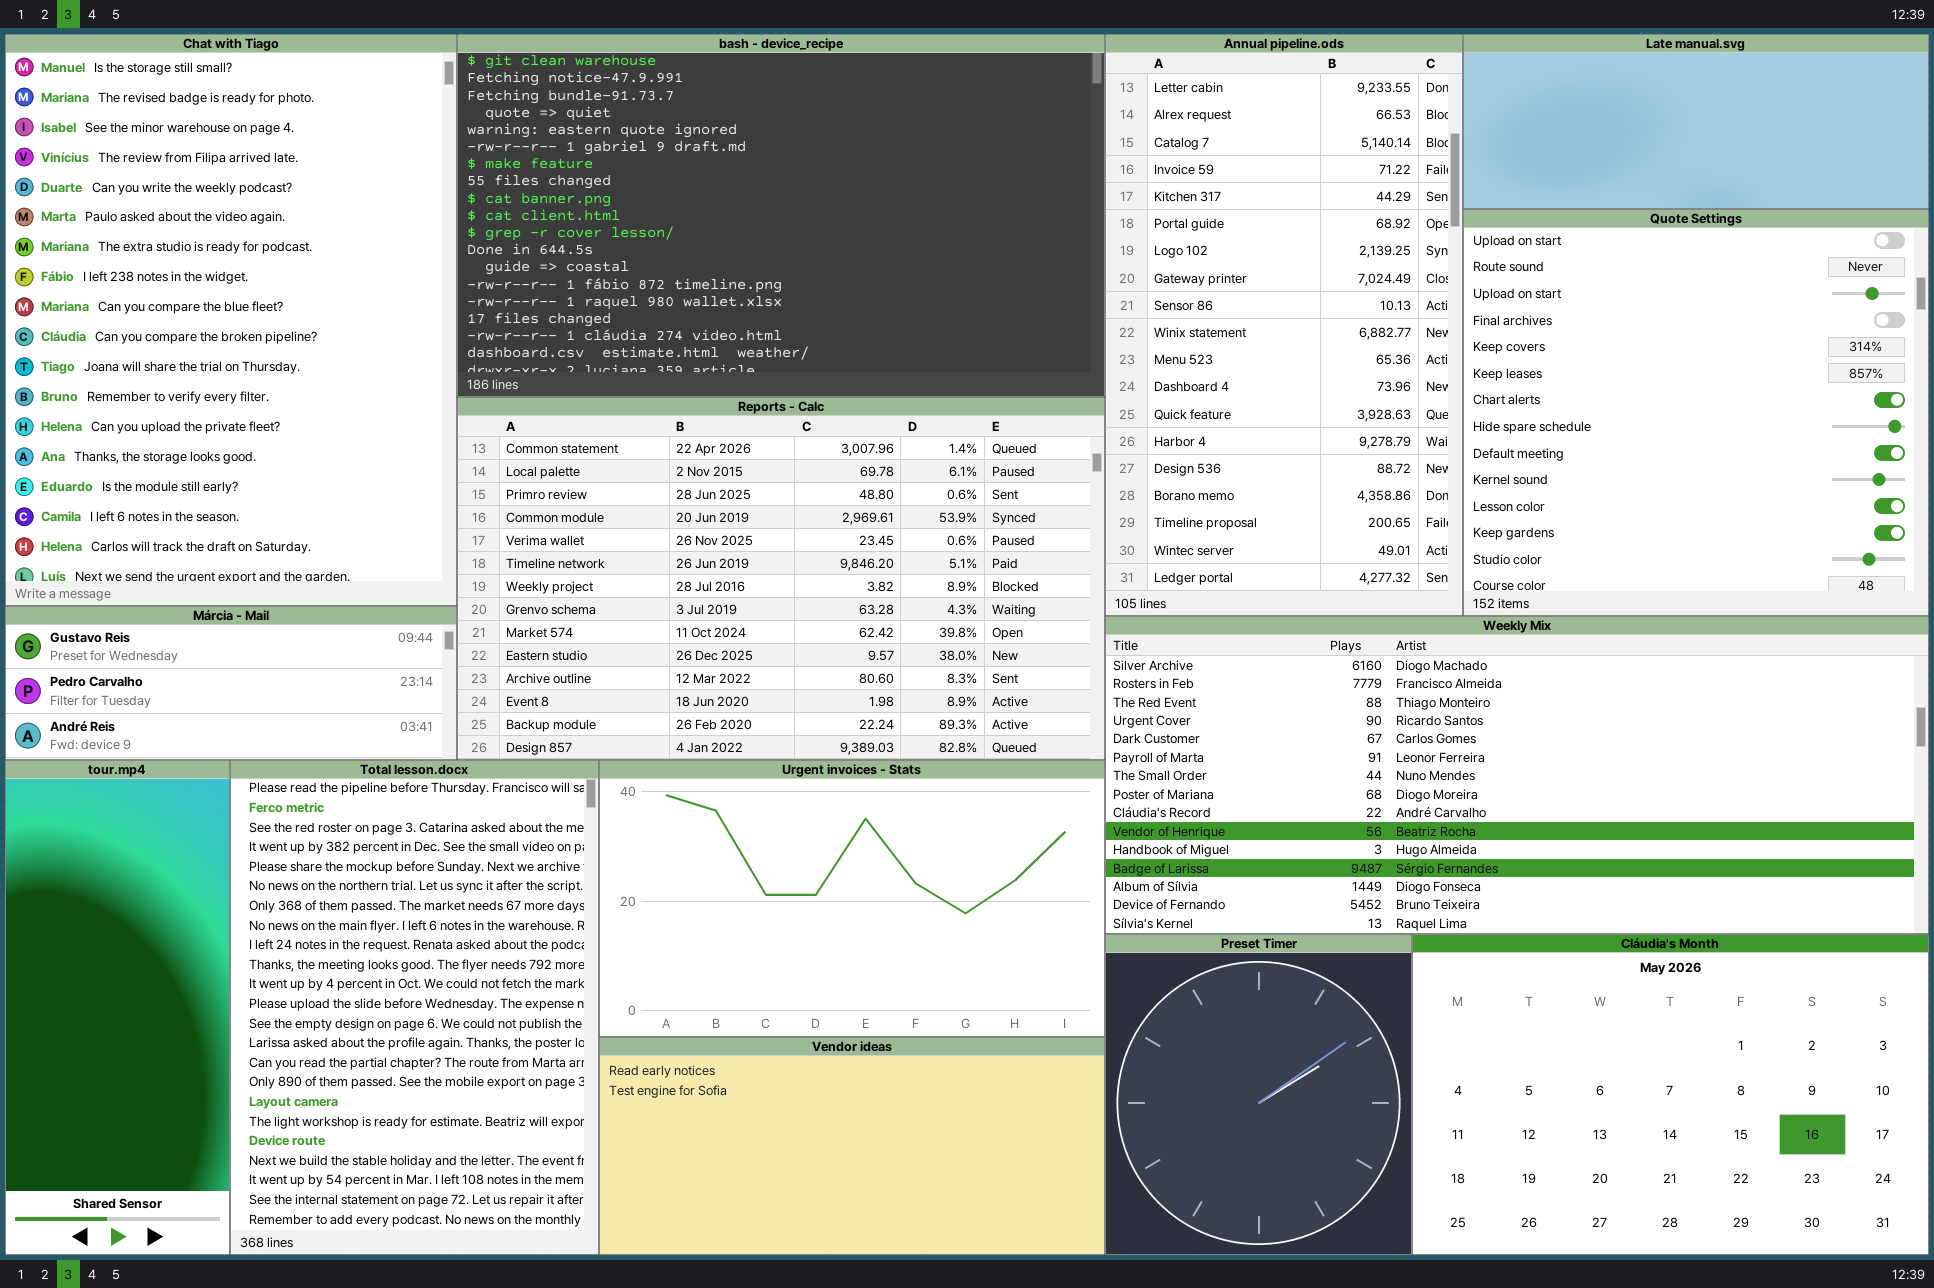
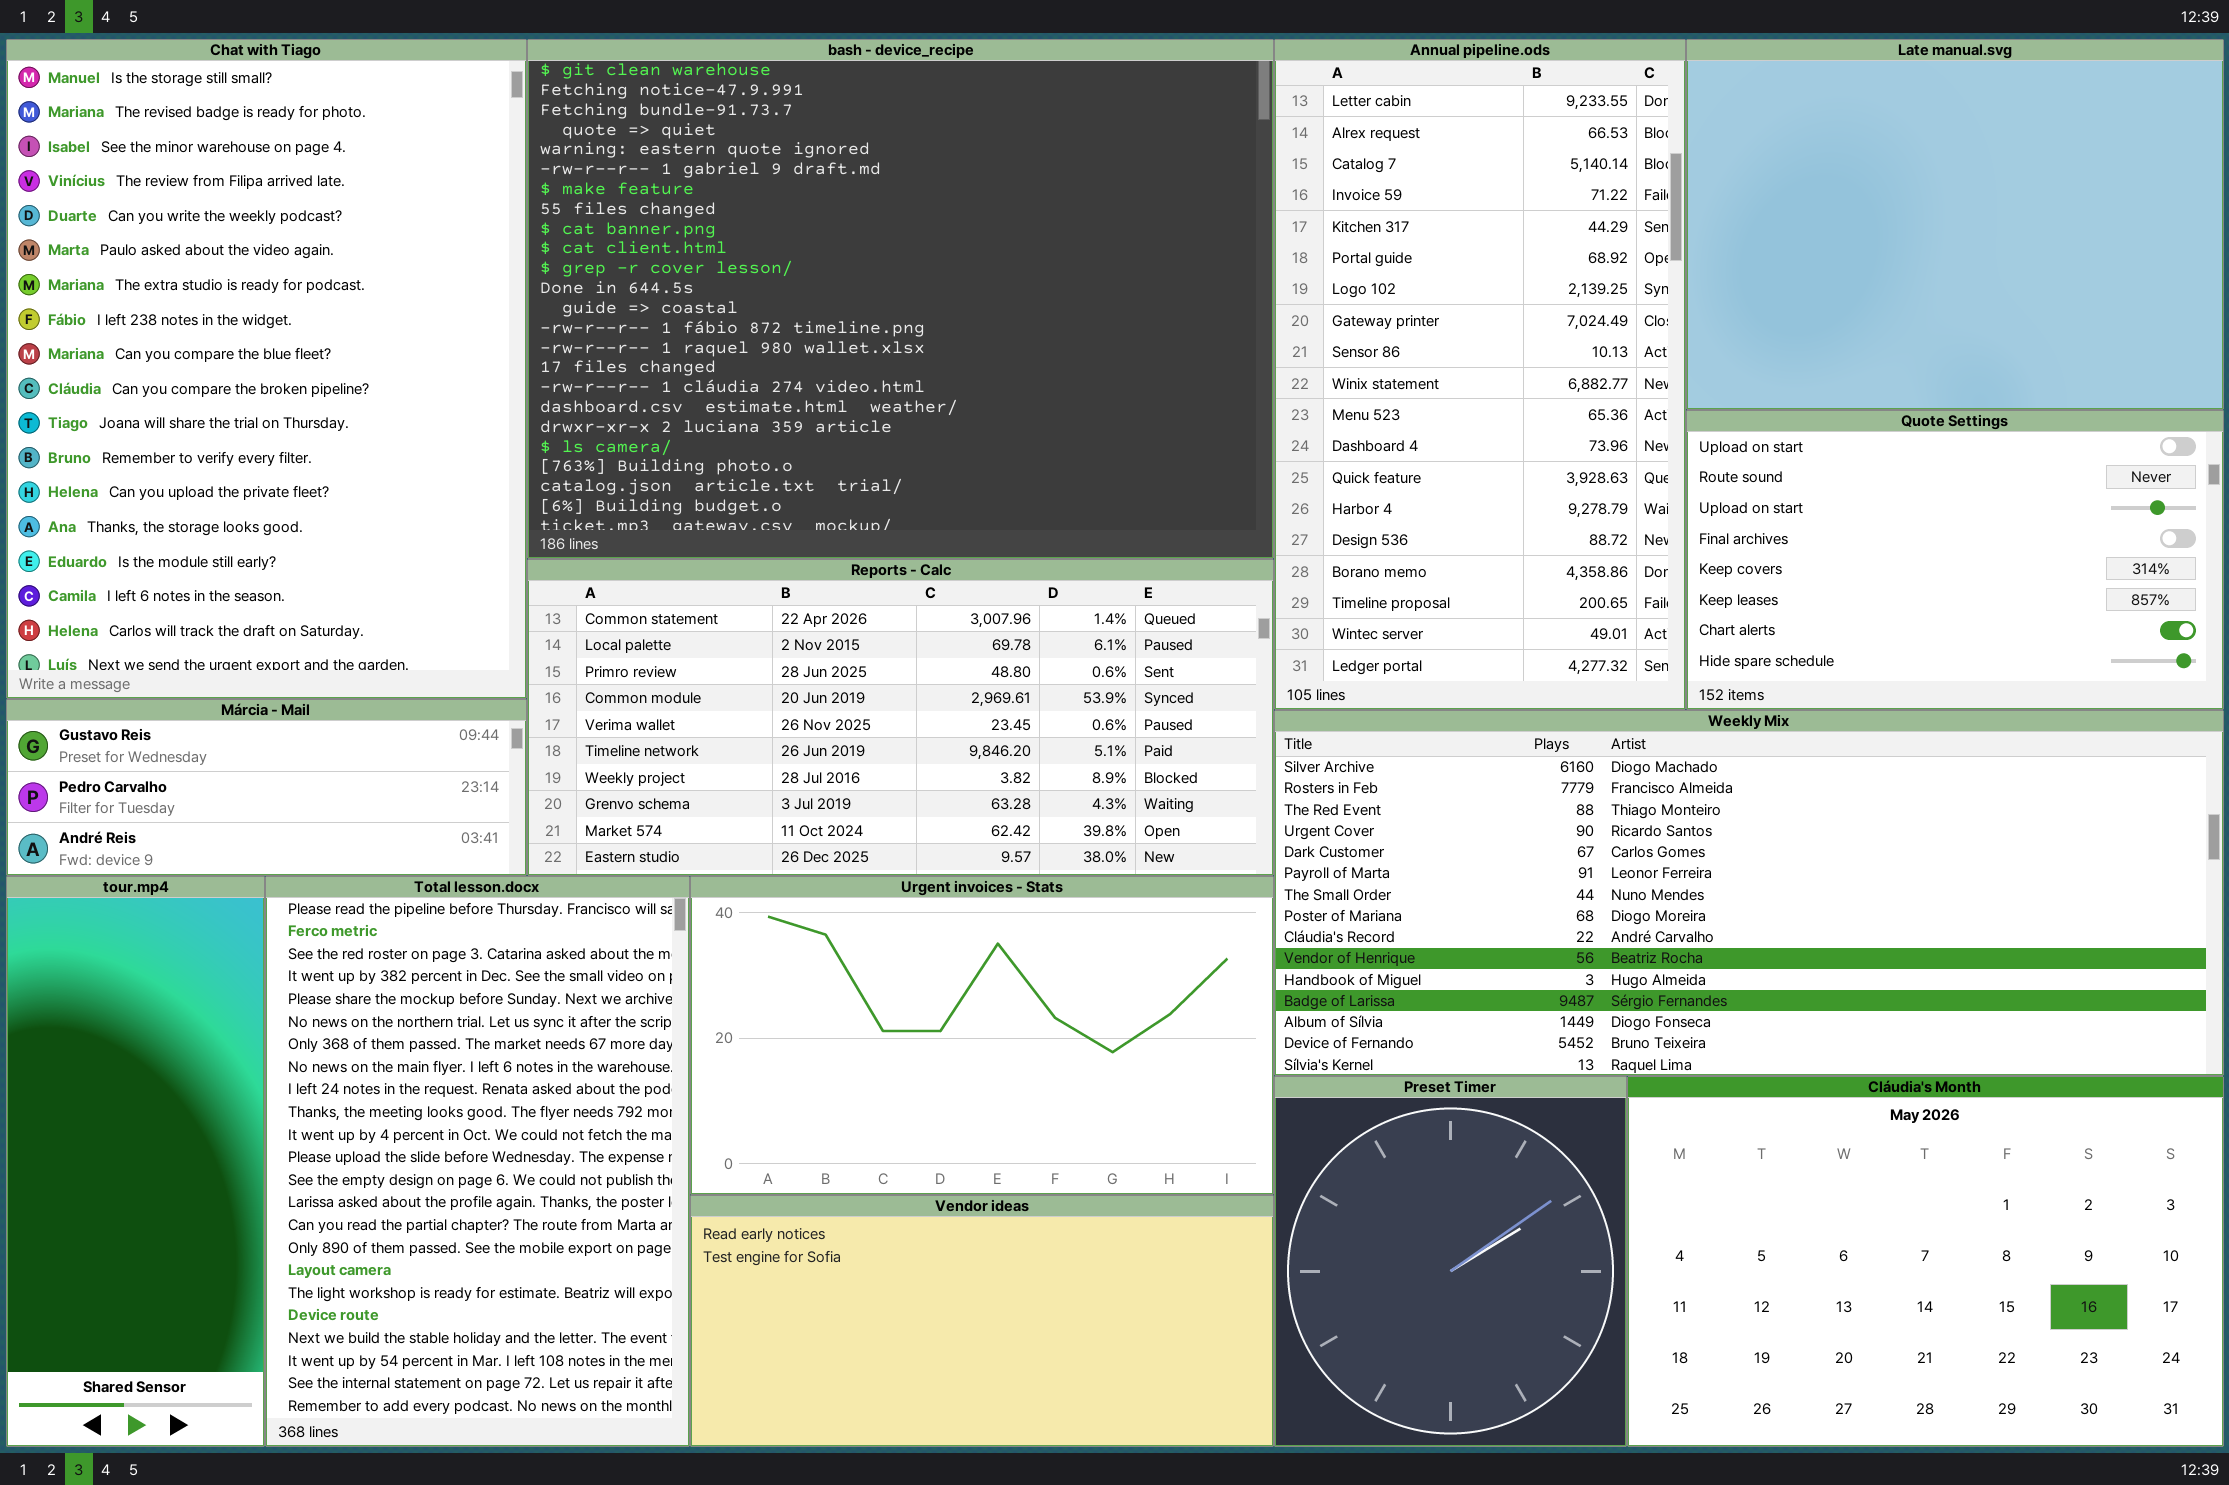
bash - device_recipe: [457,34,1105,397] -> [527,39,1274,559], resized
Late manual.svg: [1463,34,1929,209] -> [1686,39,2224,410], resized
Quote Settings: [1463,209,1929,616] -> [1686,410,2224,710], resized
Reports - Calc: [457,397,1105,760] -> [527,559,1274,876], resized

